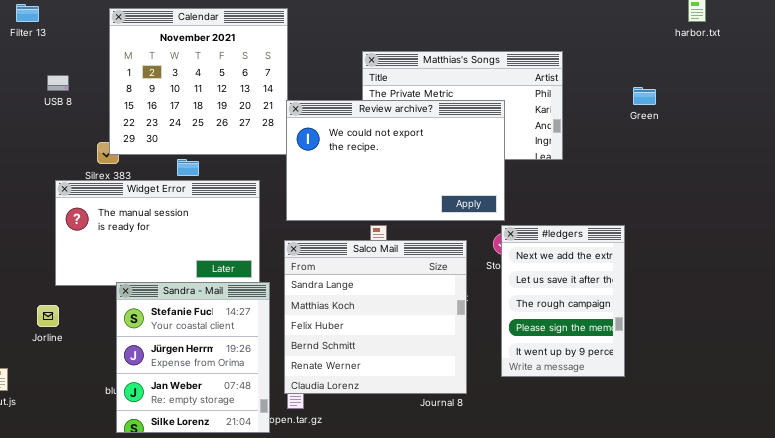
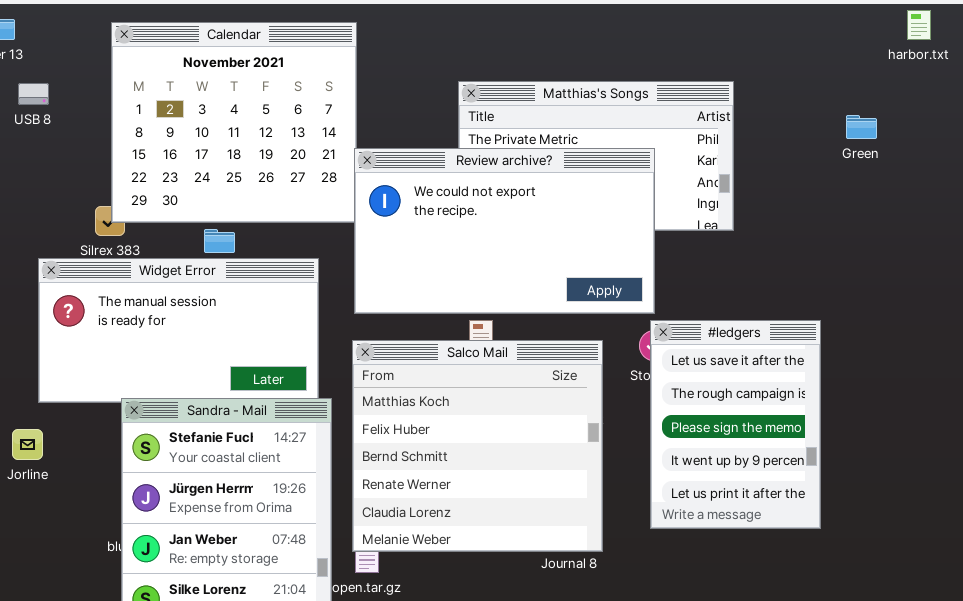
USB 8: [47,75,69,91] -> [18,83,49,105], moved
Green: [633,87,656,105] -> [846,115,877,139], moved
#ledgers: [501,225,625,377] -> [650,320,821,529], scrolled down 1 row
Salco Mail: [284,240,467,394] -> [352,340,603,552], scrolled down 1 row

